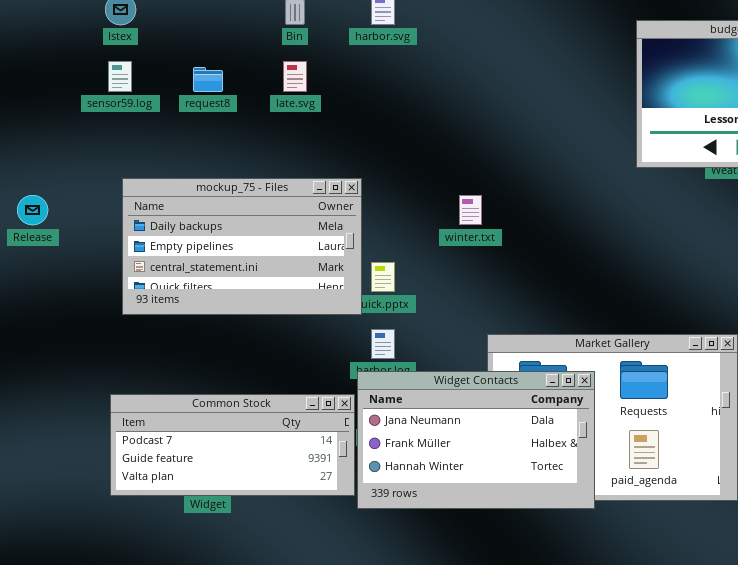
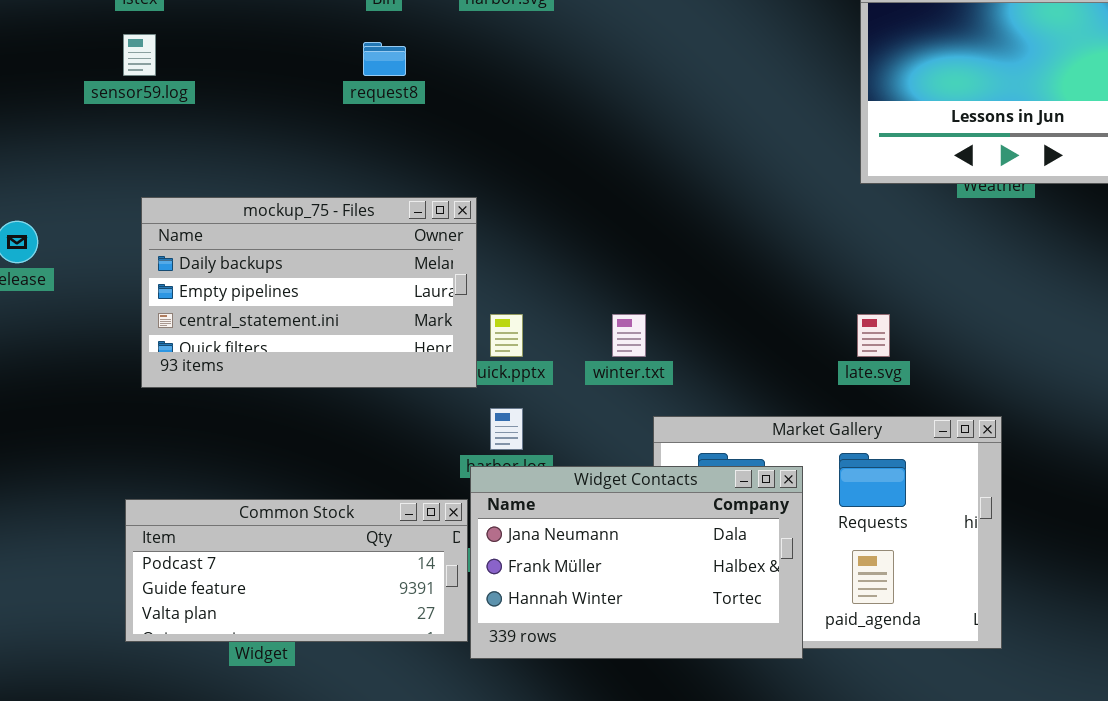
late.svg: [283,61,307,92] -> [857,314,890,357], moved
request8: [193,67,223,92] -> [363,42,406,76], moved
winter.txt: [459,195,482,225] -> [612,314,646,357], moved

